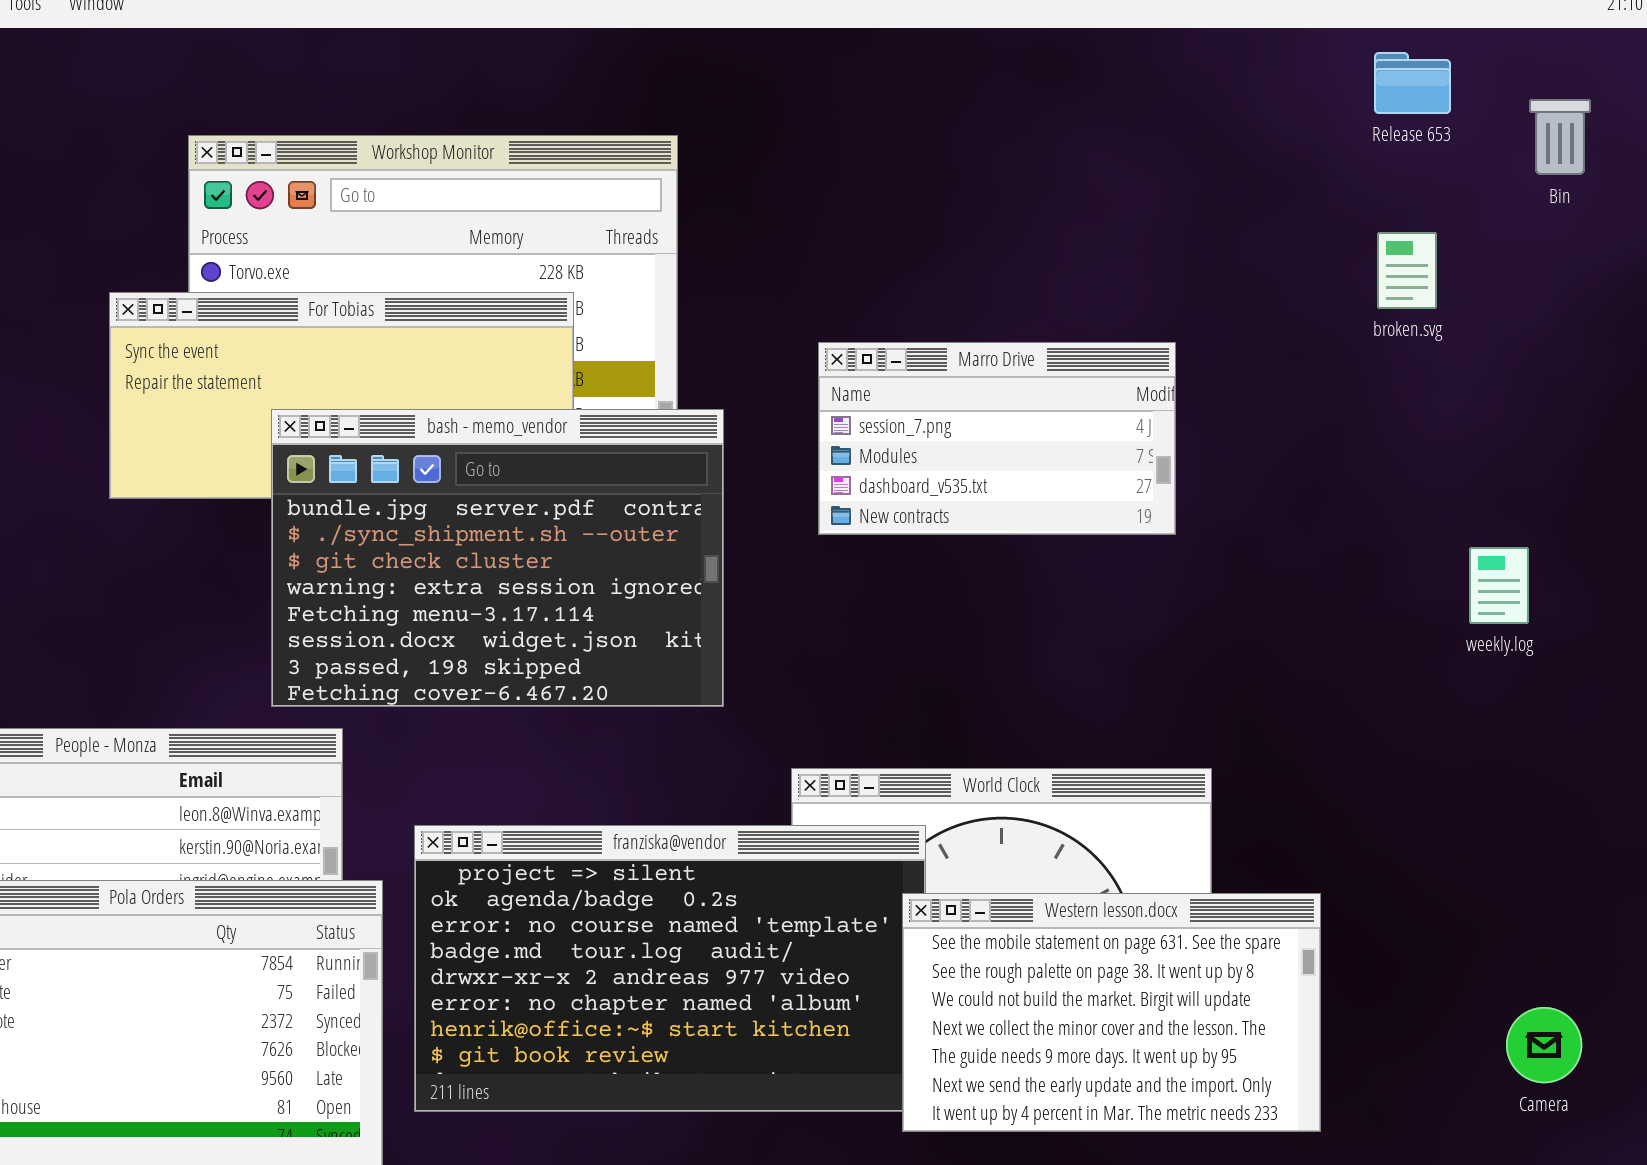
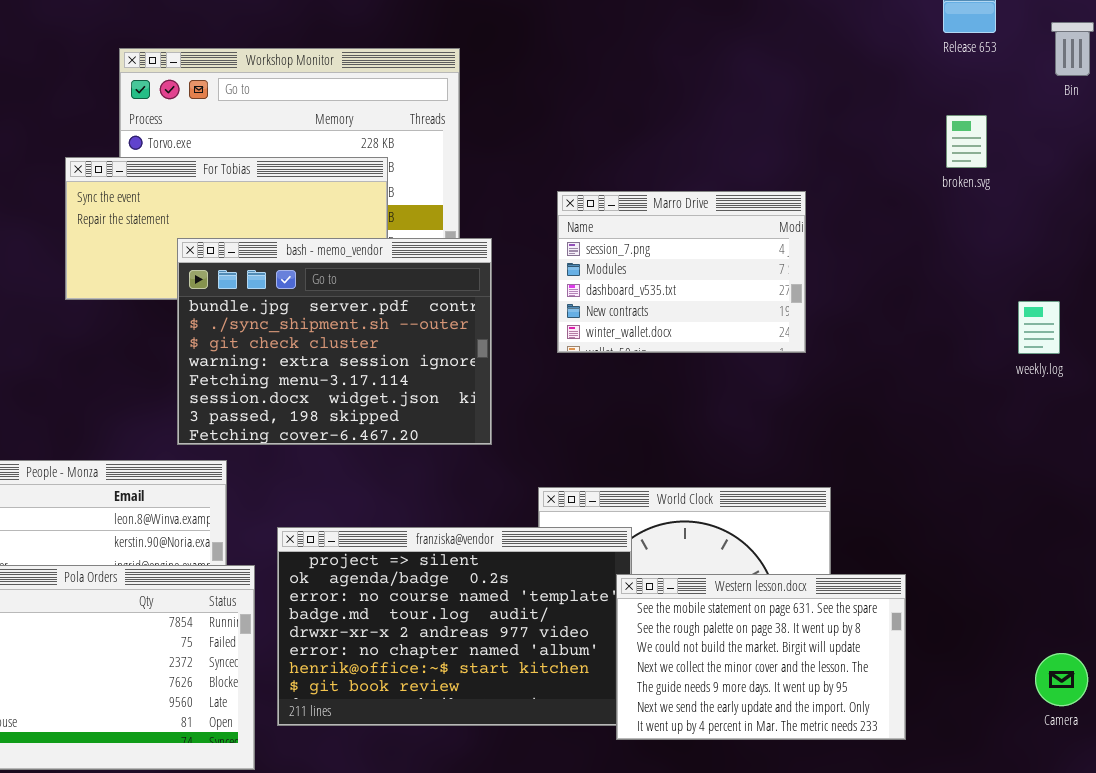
Marro Drive: [818,342,1176,535] -> [557,191,806,353], resized
weekly.log: [1469,547,1529,624] -> [1018,301,1060,354], moved

